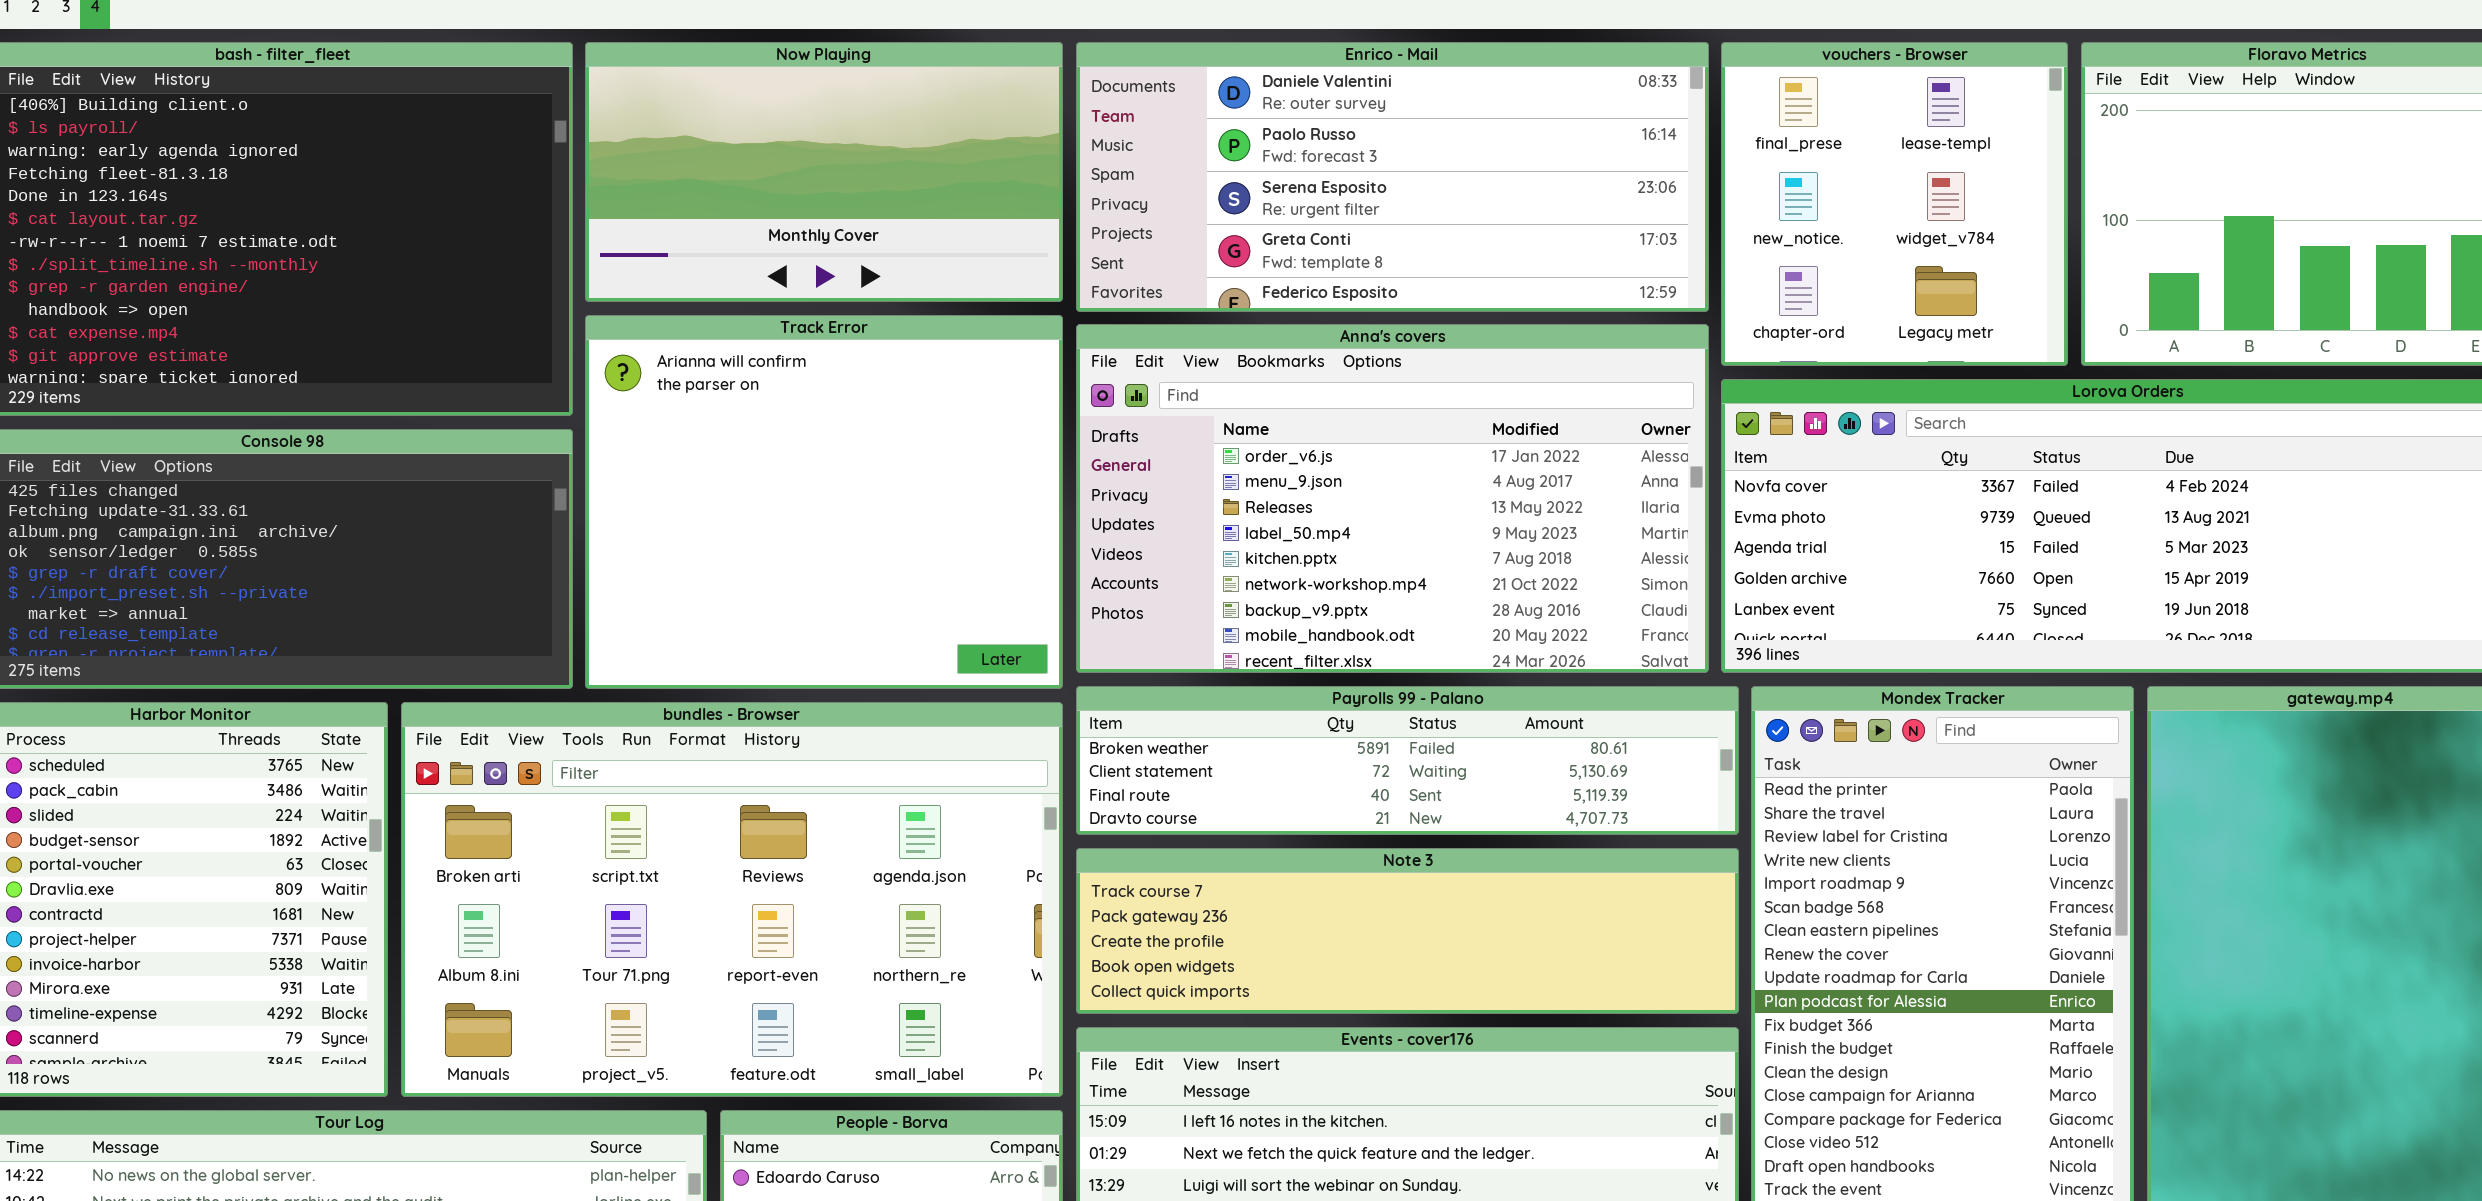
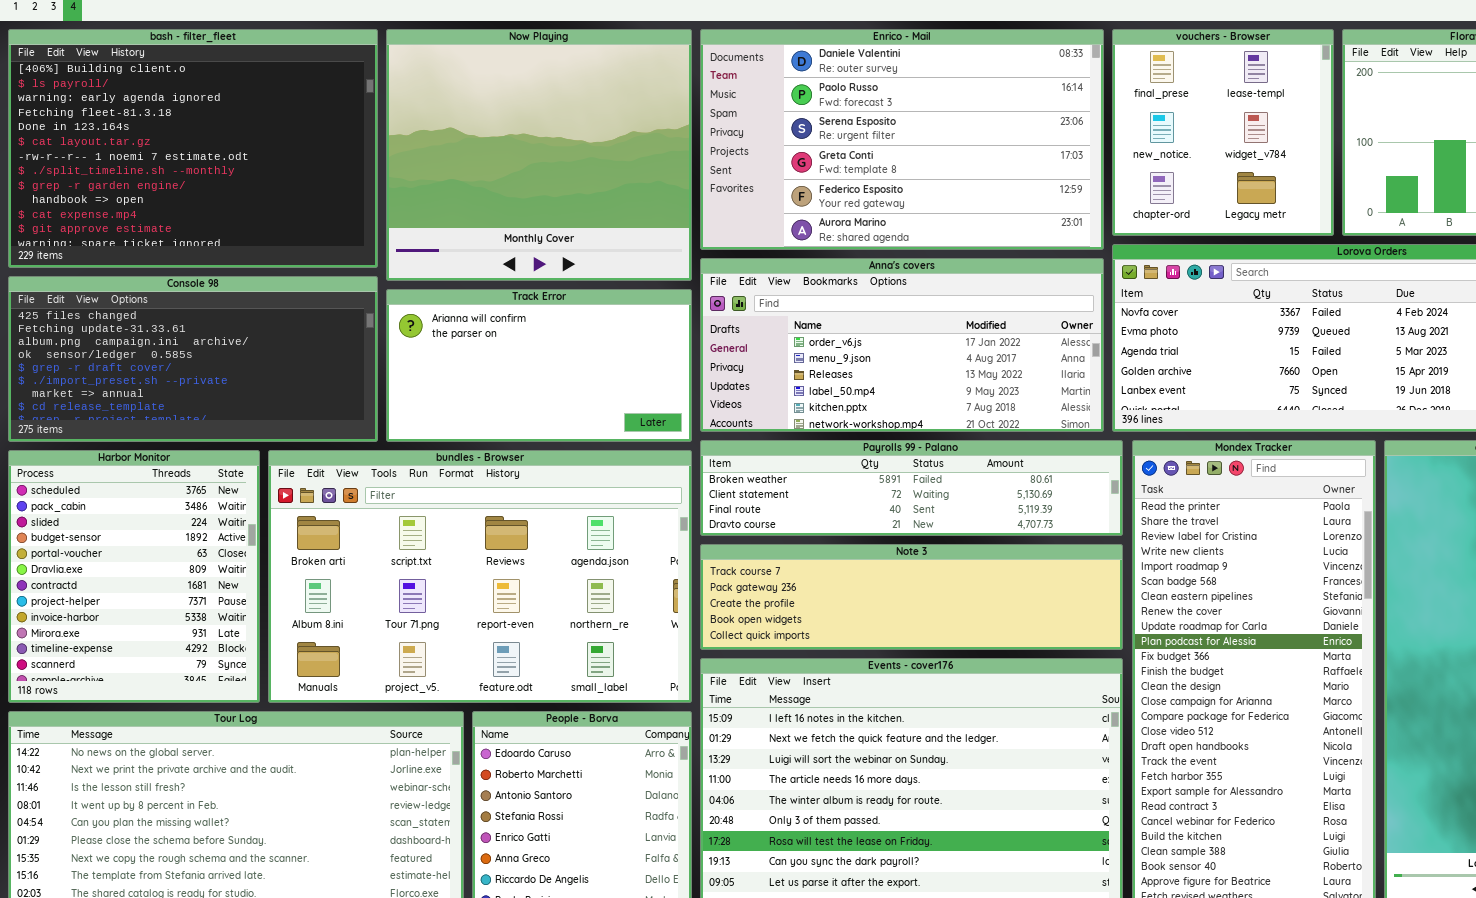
Now Playing: [585,42,1063,302] -> [386,29,692,281], resized
Enrico - Mail: [1076,42,1709,312] -> [700,29,1104,250], resized
Track Error: [585,315,1063,689] -> [386,289,692,442], resized
Anna's covers: [1076,324,1709,673] -> [700,258,1104,432], resized

